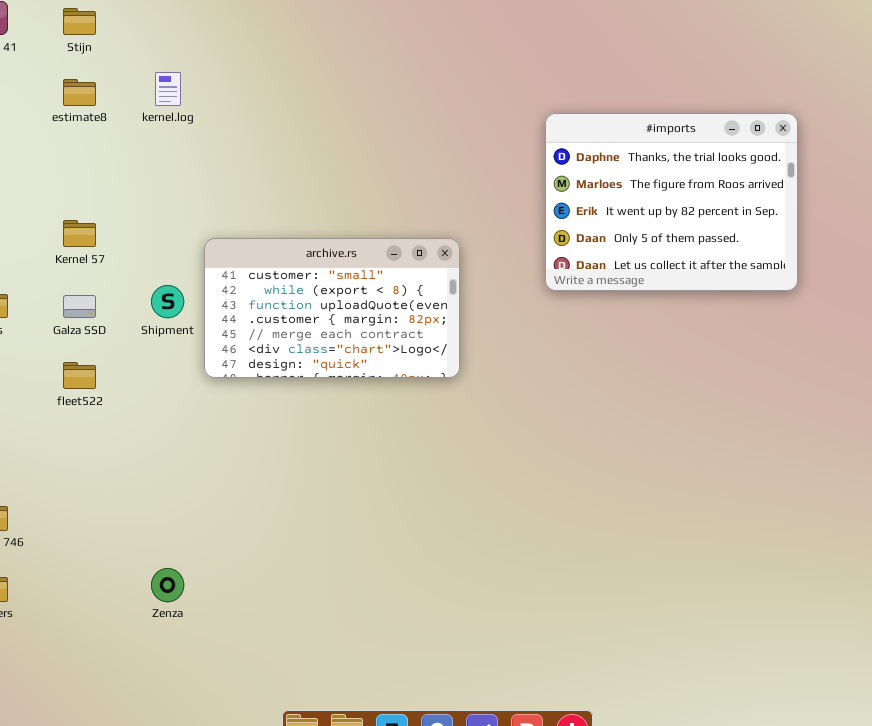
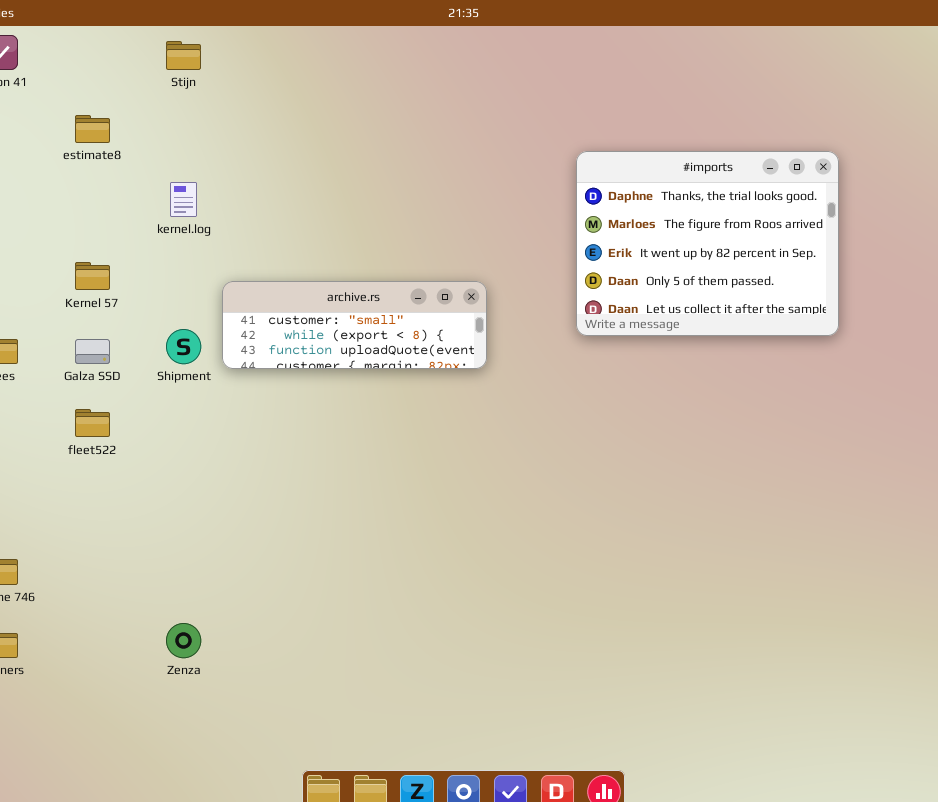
Stijn: [63,8,96,35] -> [166,41,201,70], moved
kernel.log: [155,72,181,106] -> [170,182,197,217], moved
archive.rs: [204,238,460,378] -> [222,281,487,369], resized

